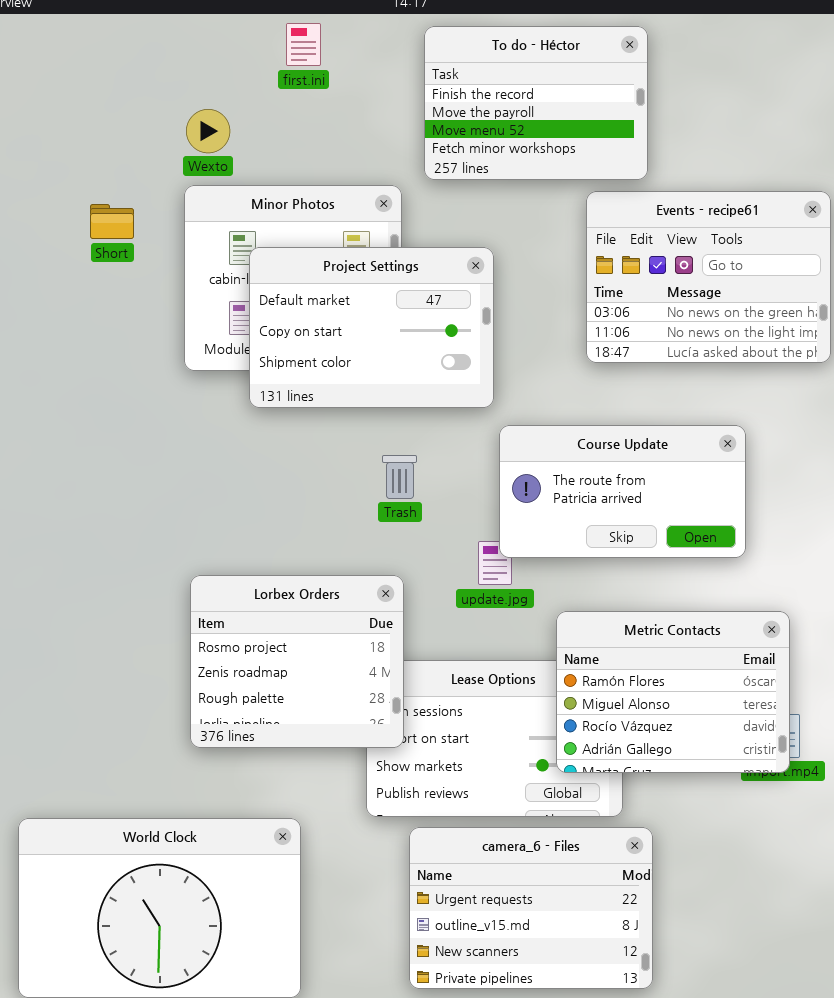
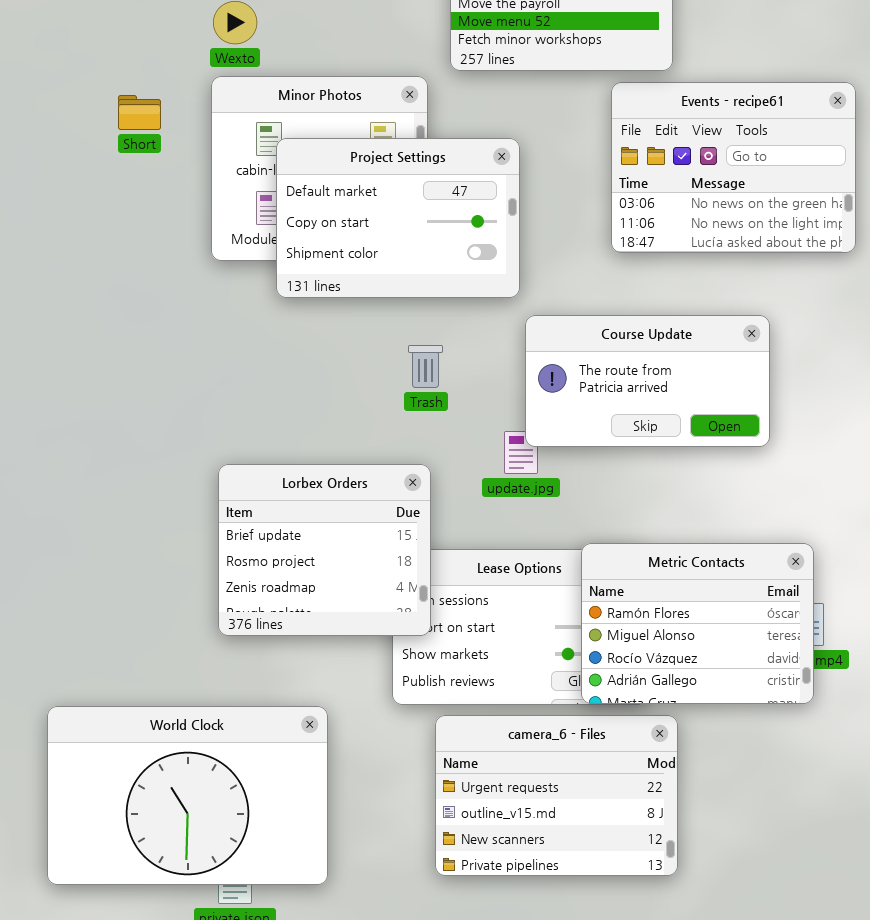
Lorbex Orders: [190,575,404,748] -> [218,464,431,636], scrolled up 1 row
Metric Contacts: [556,611,790,773] -> [581,543,814,704], moved

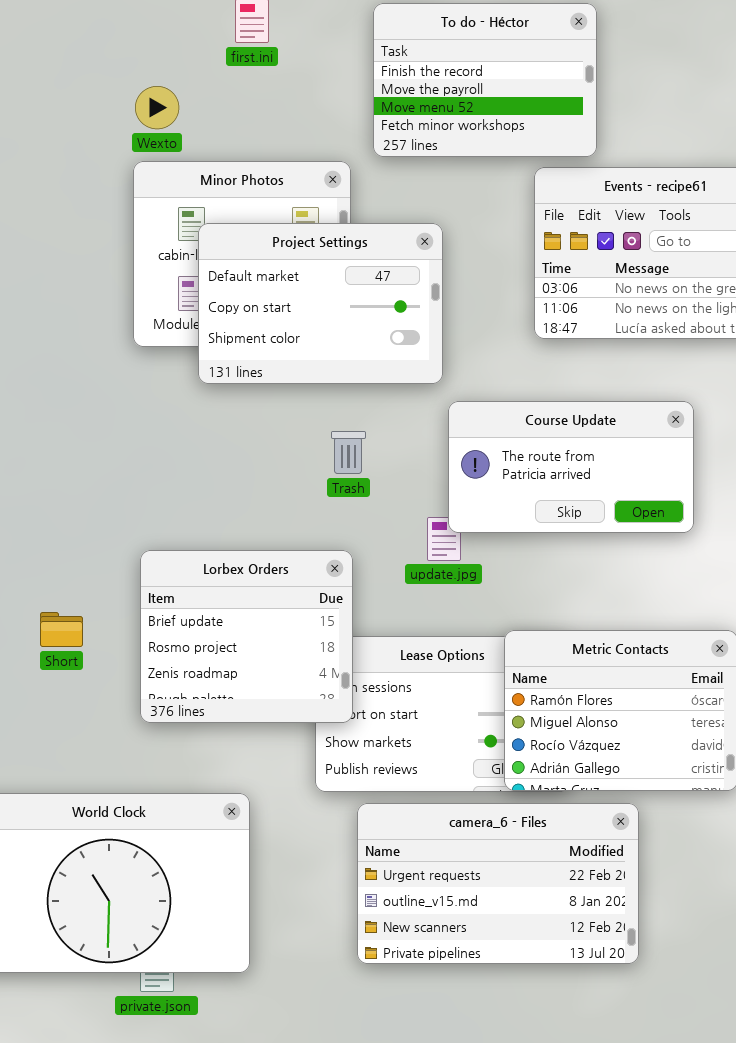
Short: [118,95,161,130] -> [40,612,83,647], moved
camera_6 - Files: [435,715,678,876] -> [357,803,639,964], resized

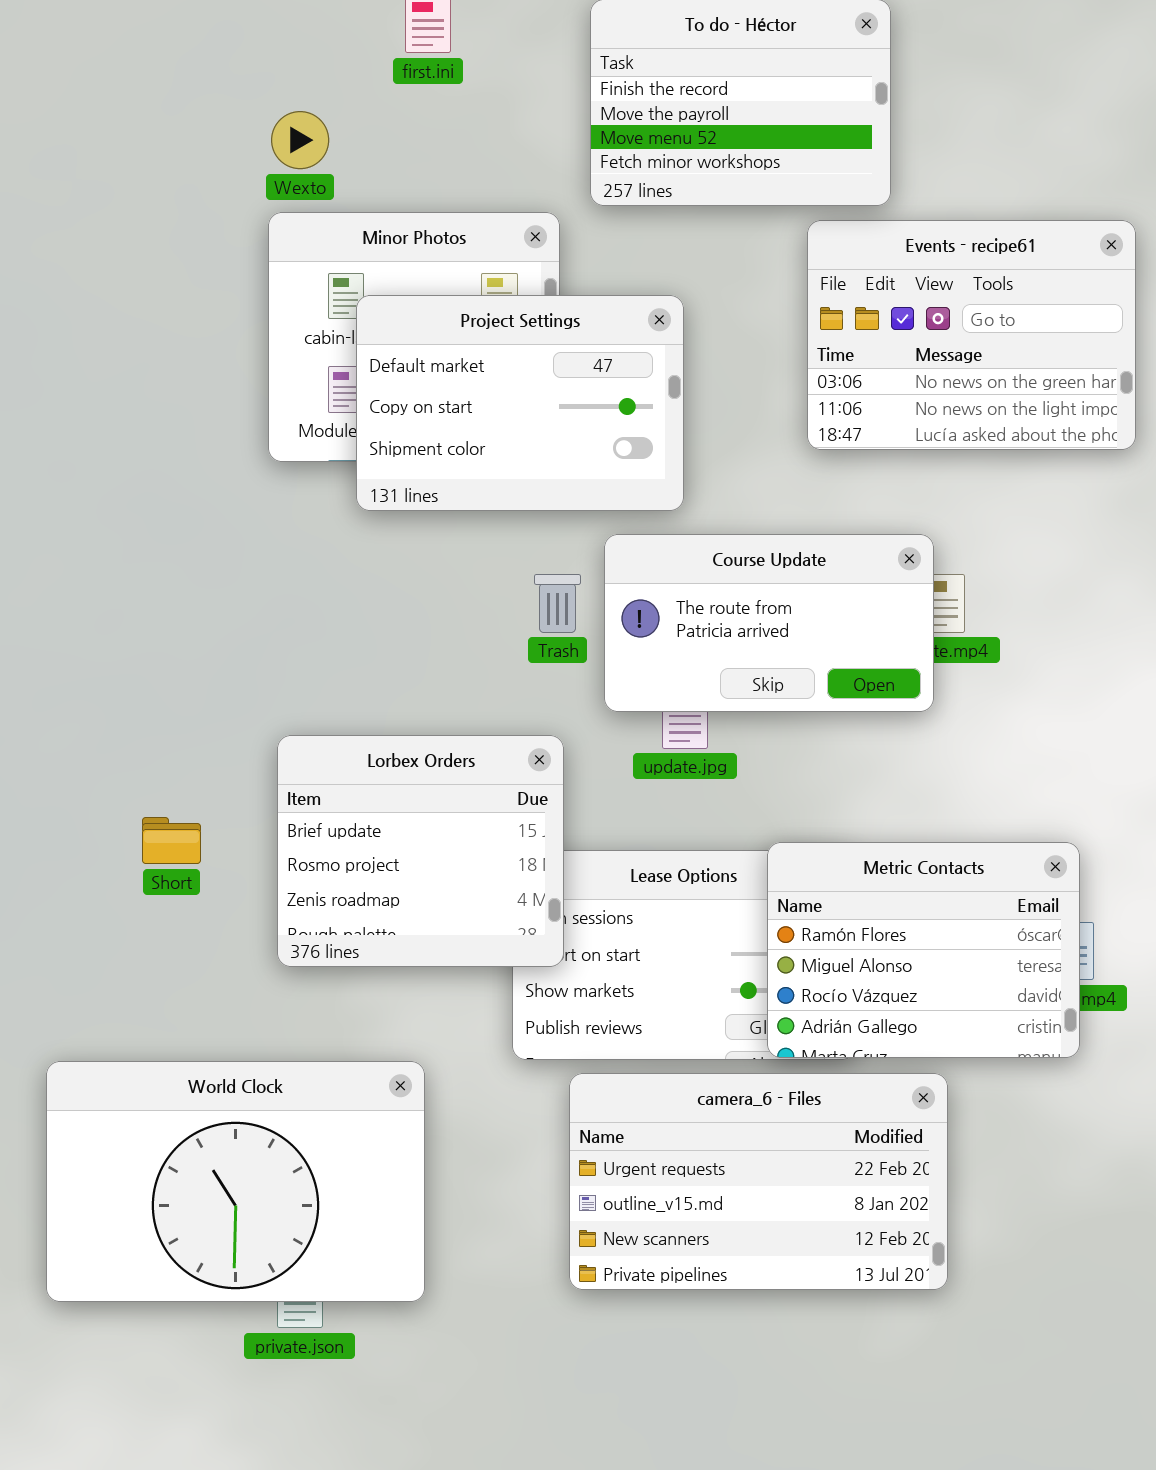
Course Update: [448,401,694,533] -> [604,534,934,712], moved

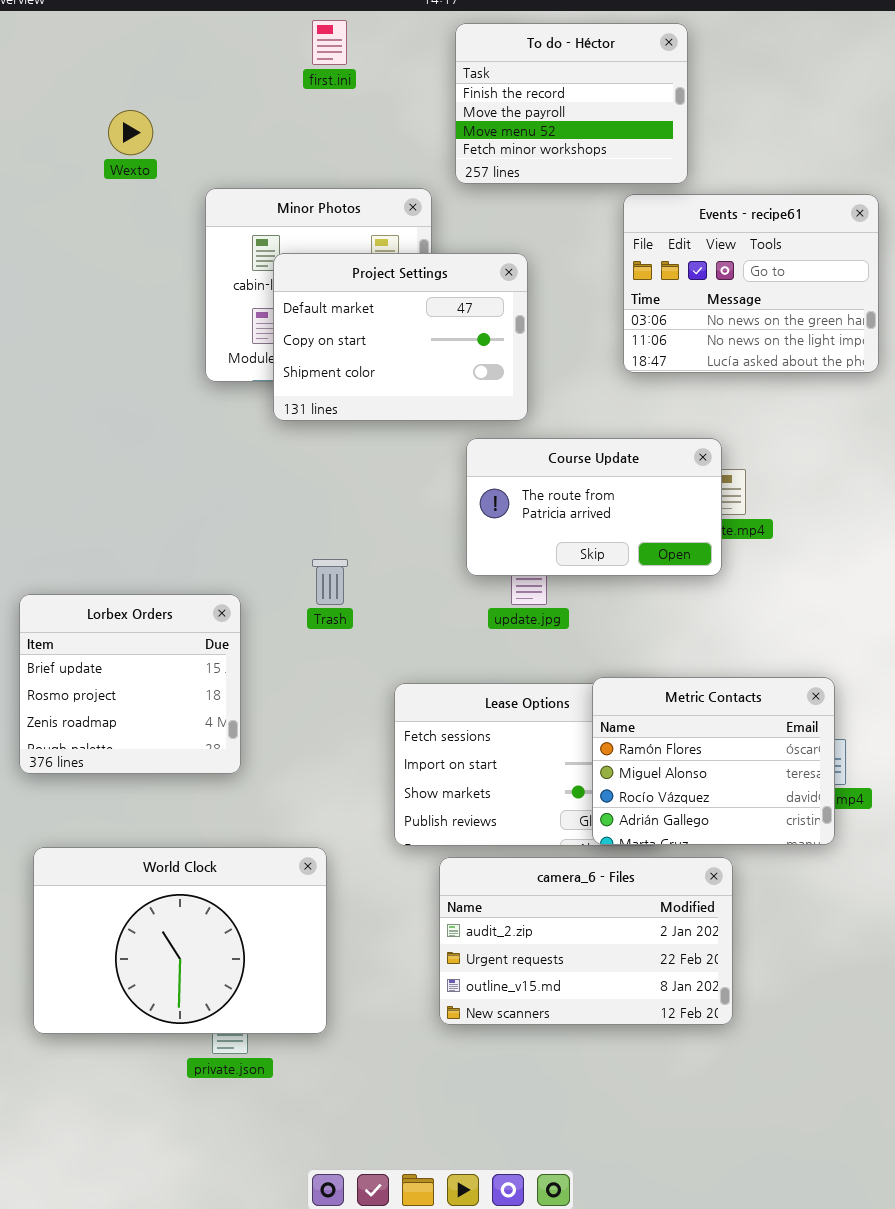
Wexto: [271,111,329,169] -> [108,110,153,155], moved
Trash: [534,574,581,633] -> [312,559,348,605], moved
Lorbex Orders: [277,735,564,967] -> [19,594,241,774], moved
camera_6 - Files: [569,1073,948,1290] -> [439,857,733,1025], scrolled up 1 row

